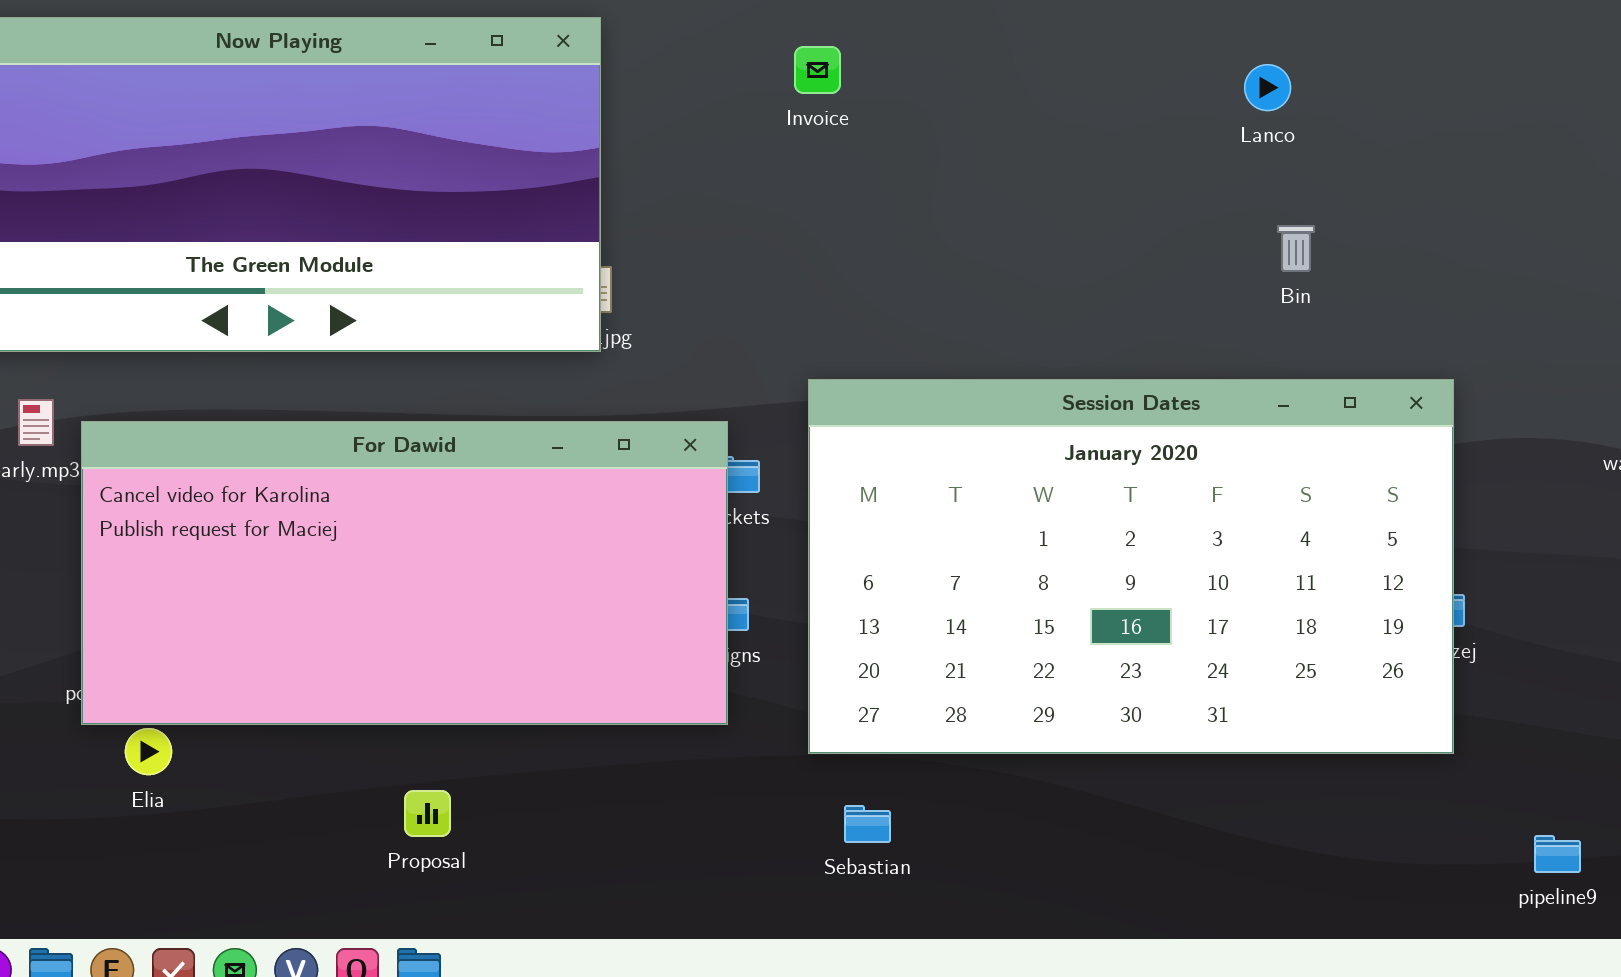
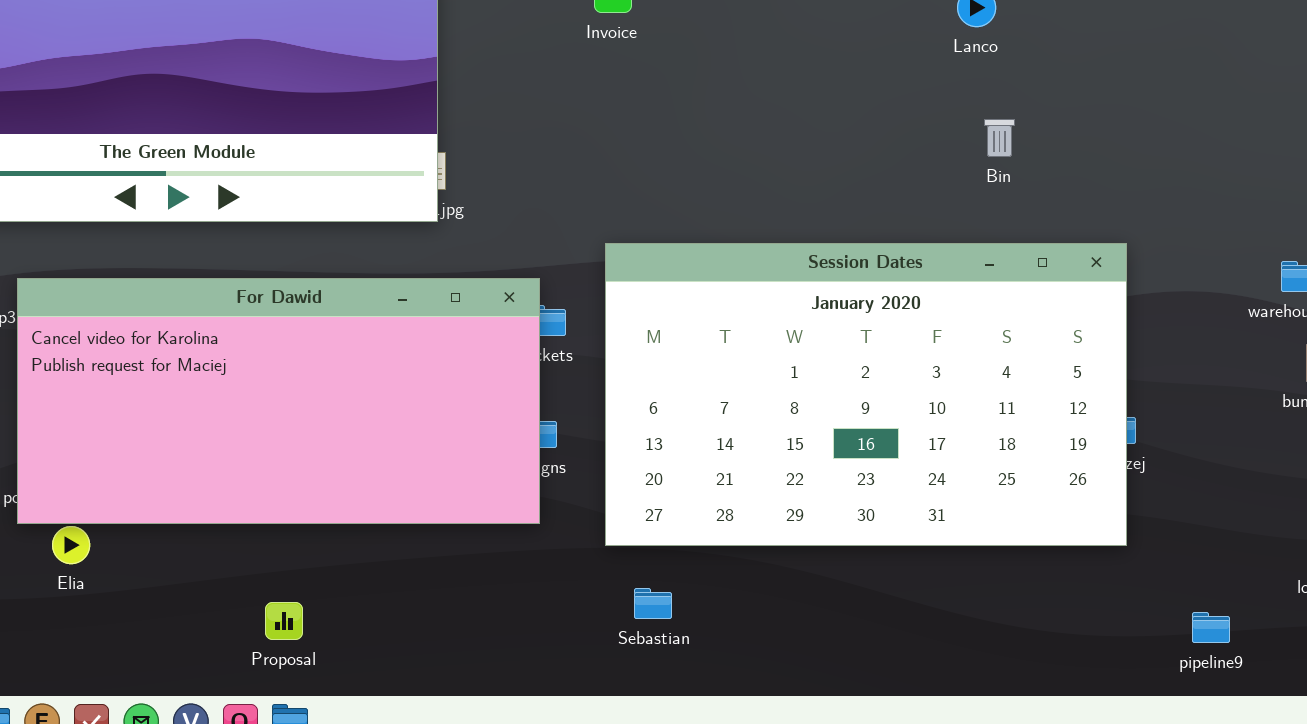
Proposal: [404,790,451,837] -> [265,602,303,640], moved

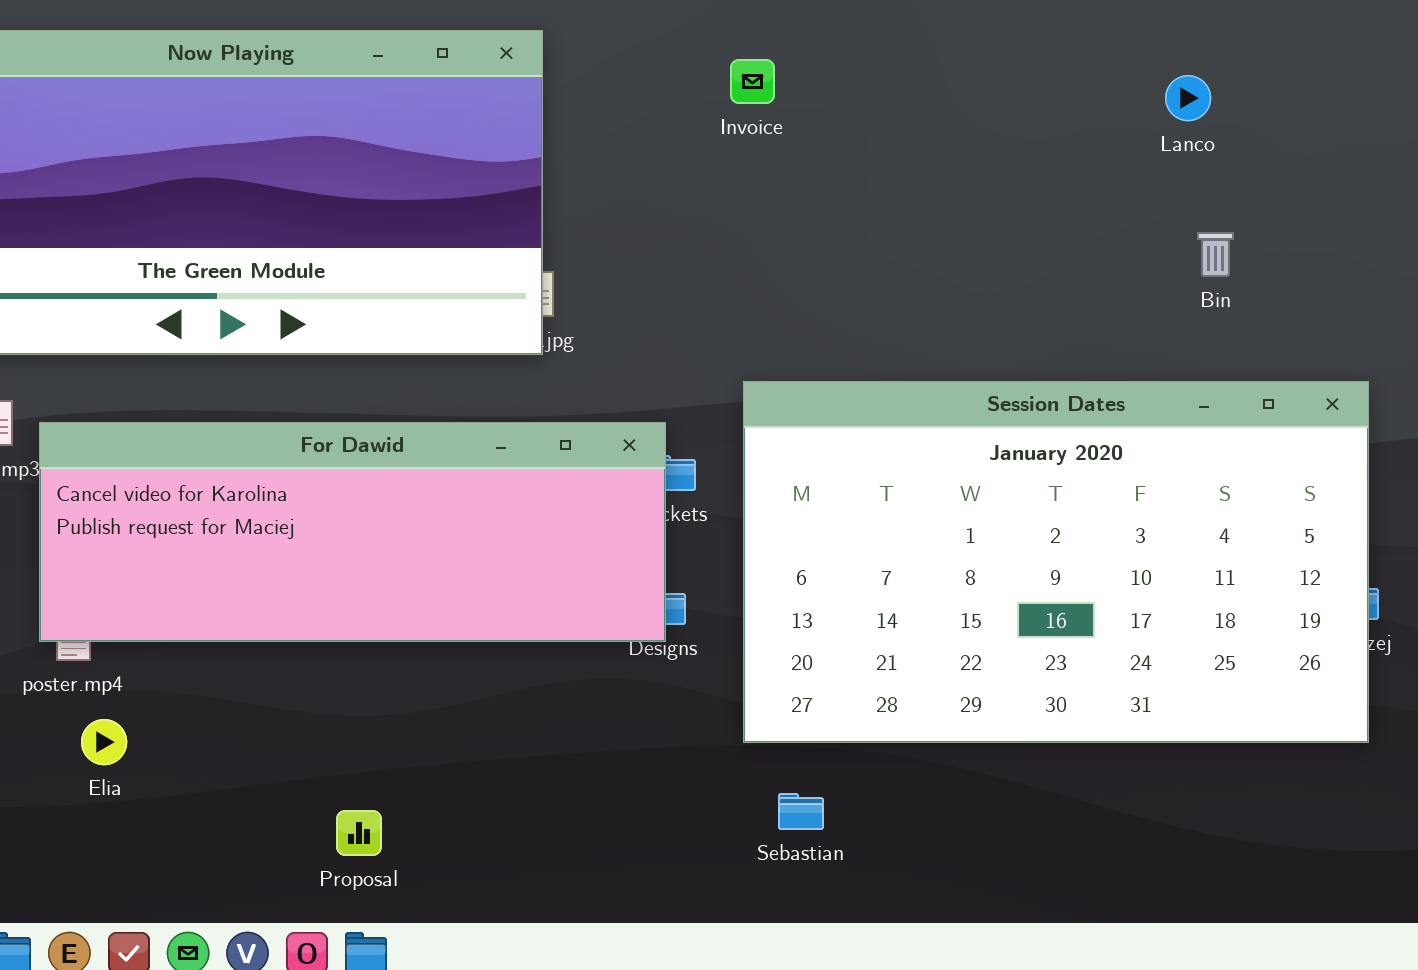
For Dawid: [17,278,540,524] -> [39,422,666,642], resized

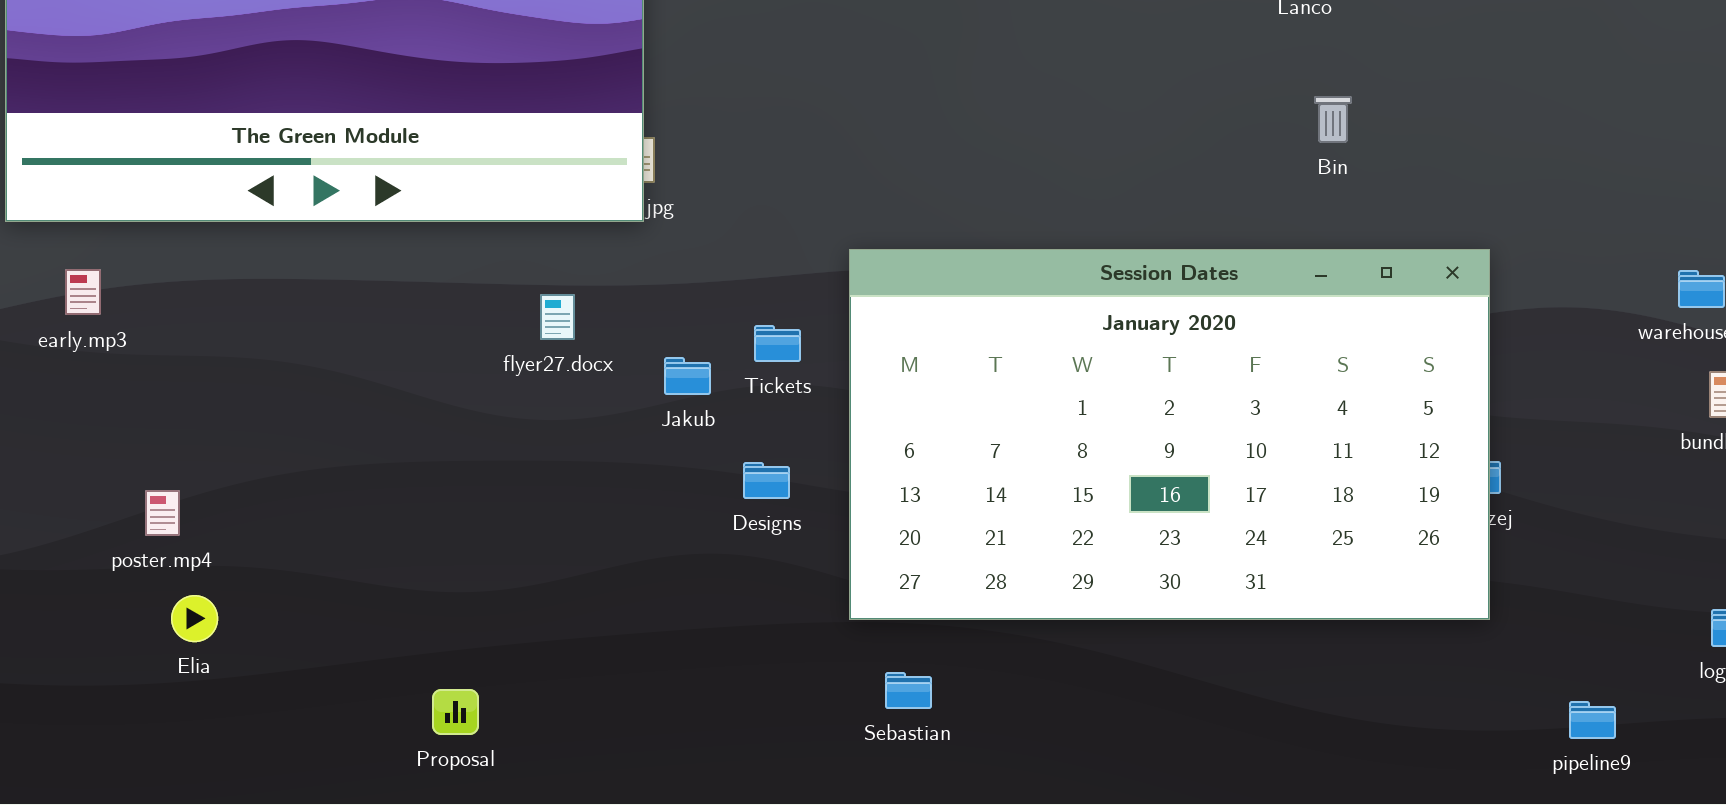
For Dawid: [39,422,666,642] -> none, closed

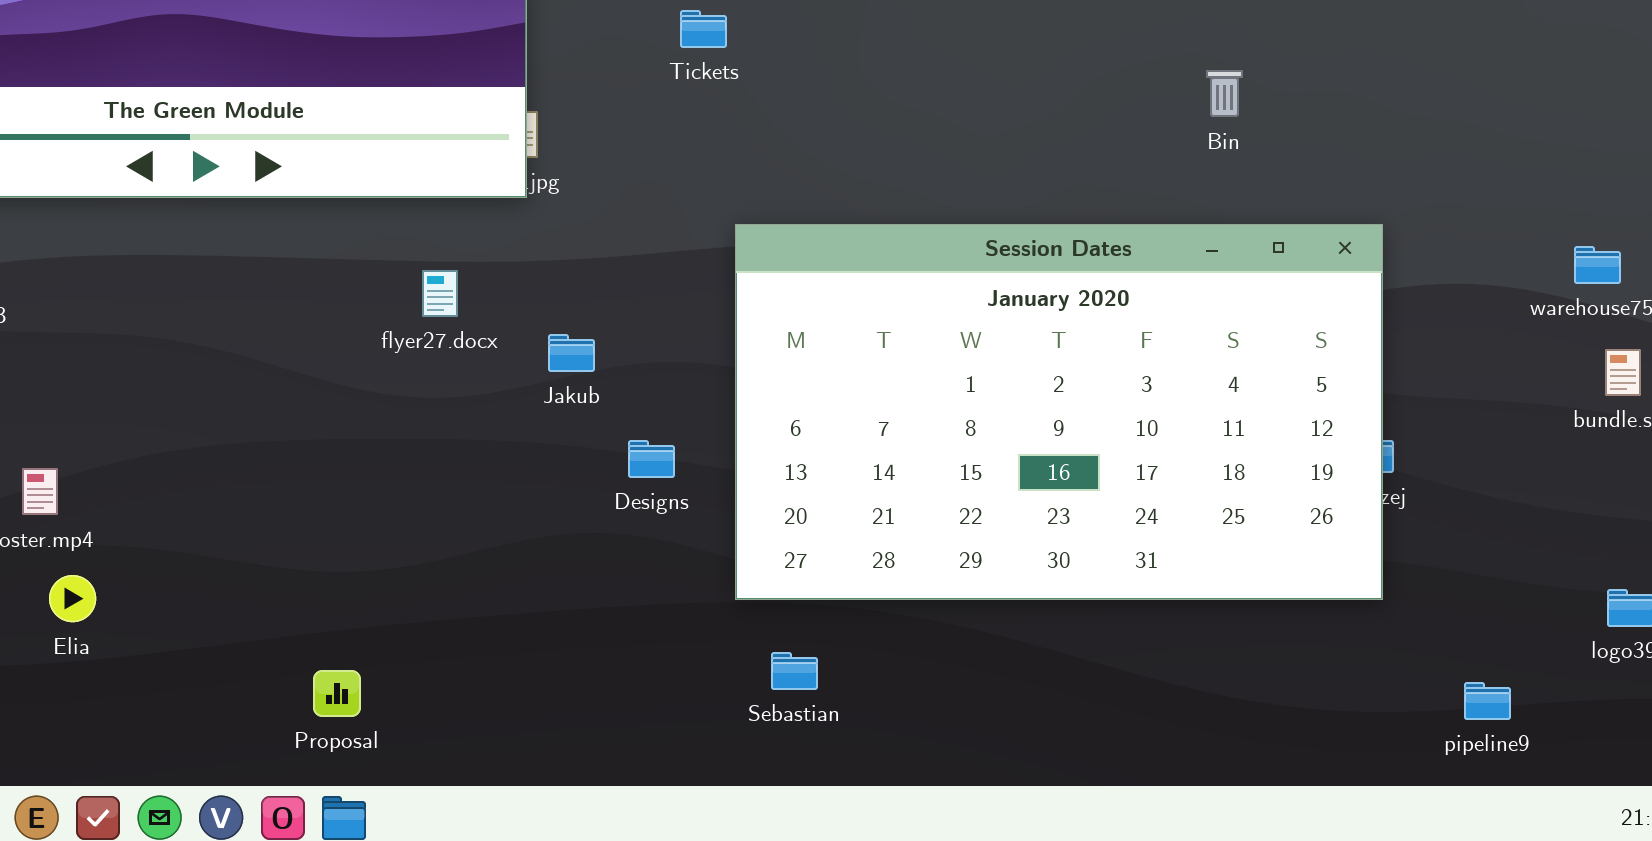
Tickets: [754,325,801,362] -> [680,10,727,48], moved

